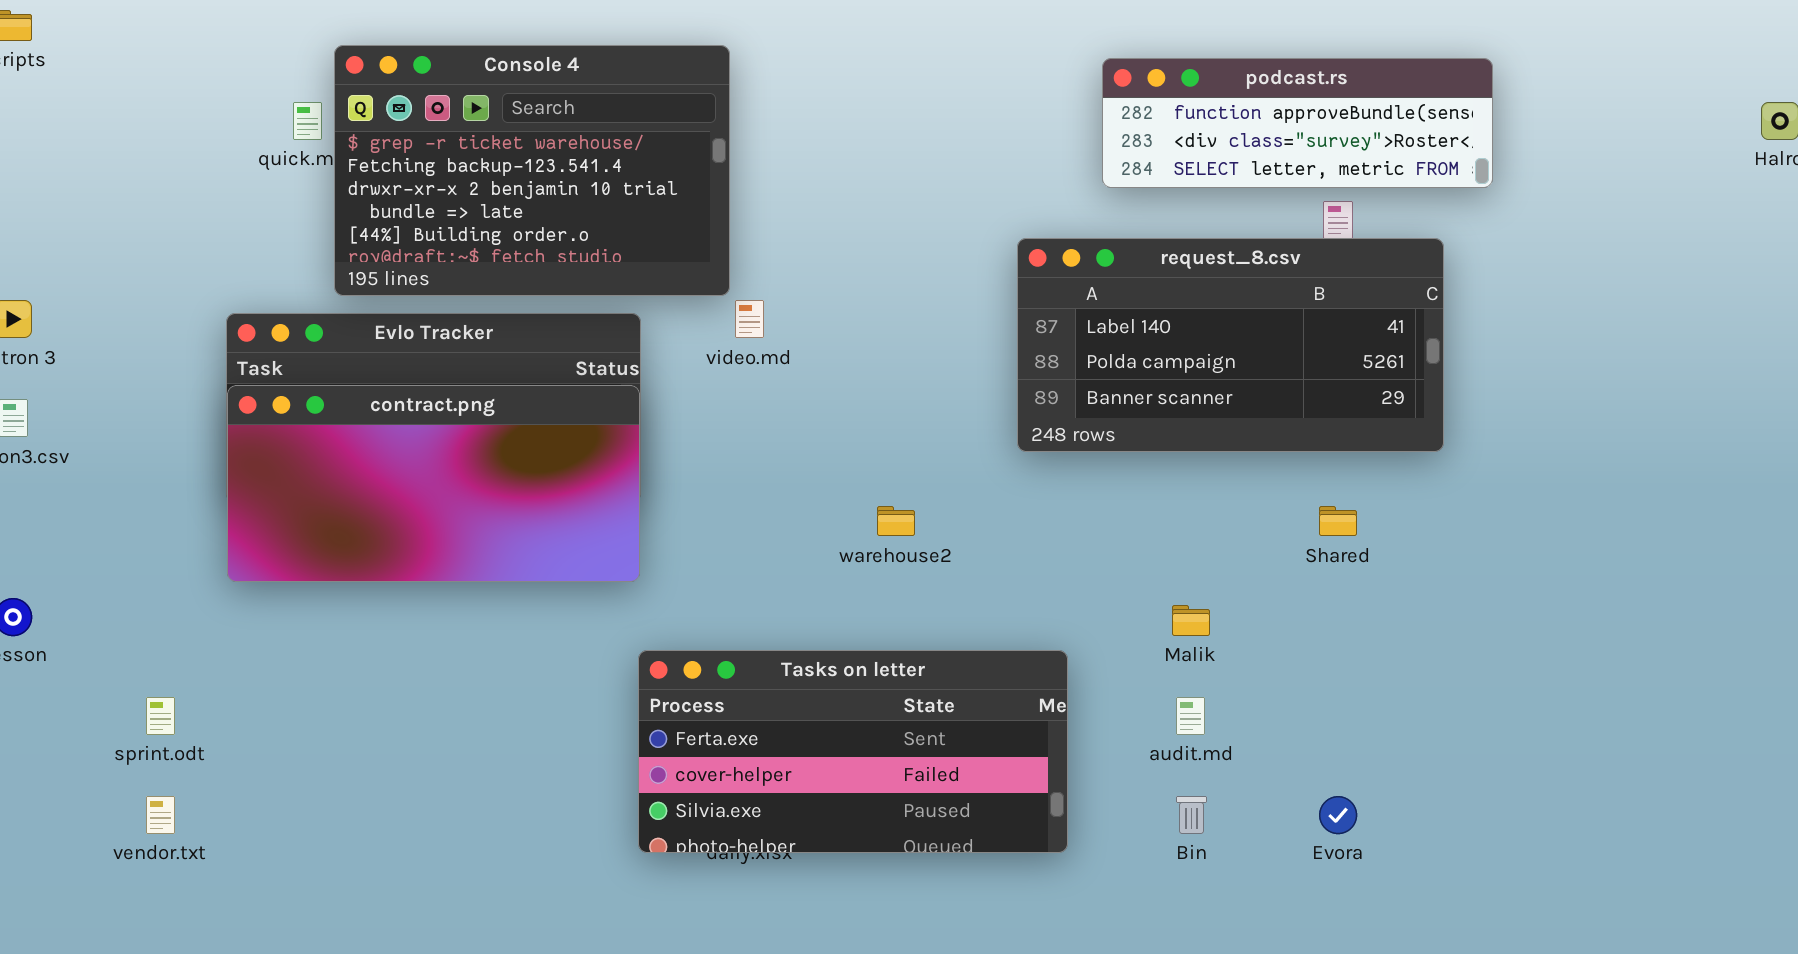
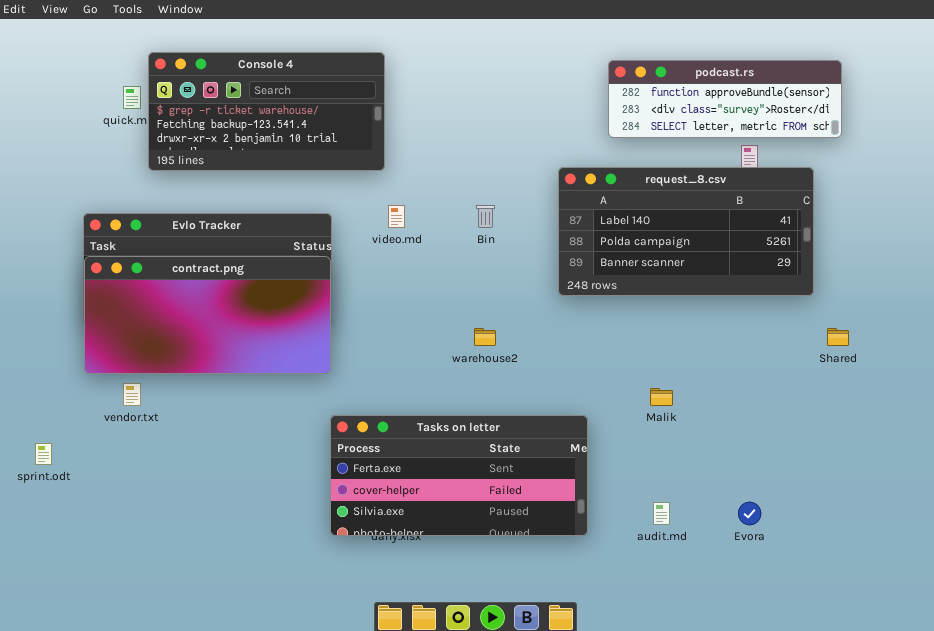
Console 4: [334,45,730,296] -> [148,52,385,171], resized
Shared: [1319,506,1357,536] -> [827,328,849,346], moved
audit.md: [1176,697,1205,735] -> [653,502,670,525], moved
vendor.txt: [146,796,175,834] -> [123,383,141,406], moved
Bin: [1176,796,1207,834] -> [476,205,495,228], moved

